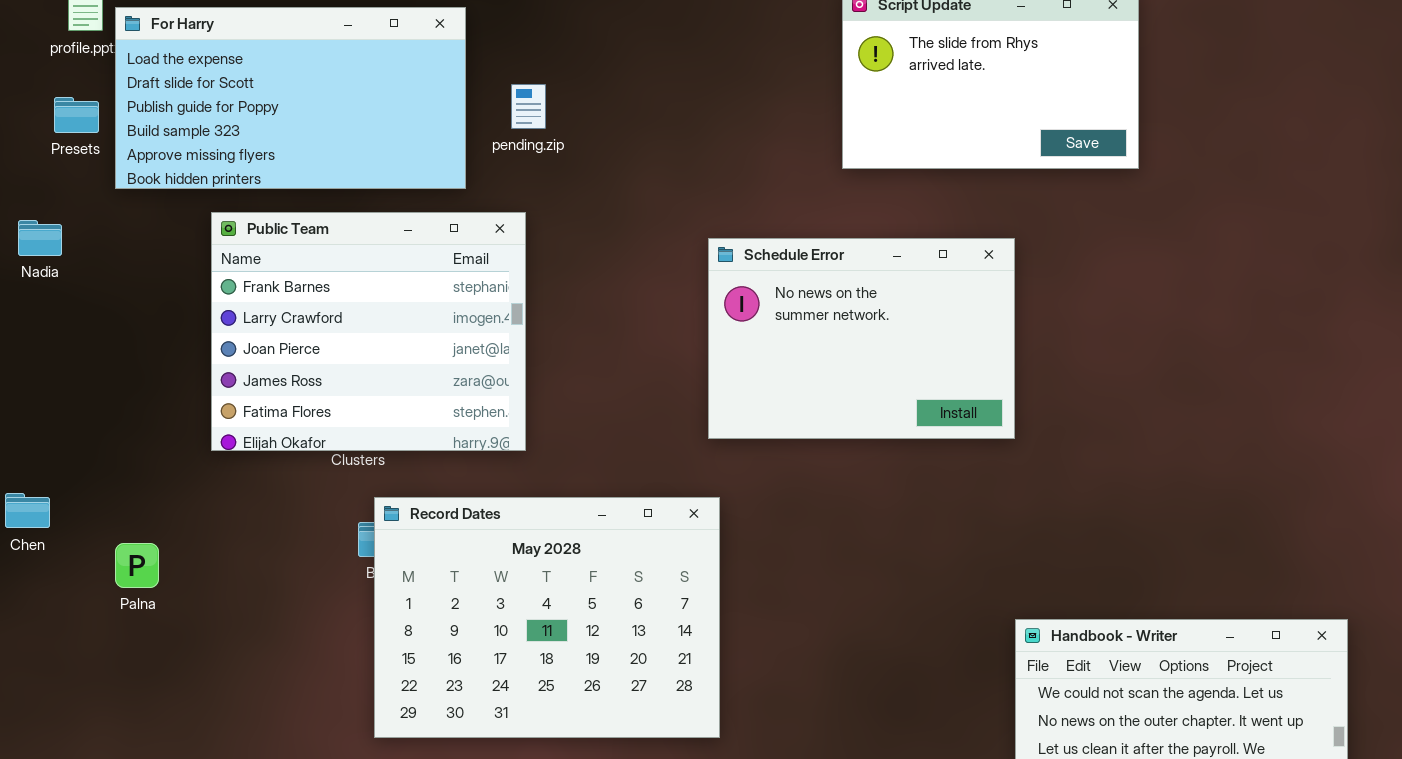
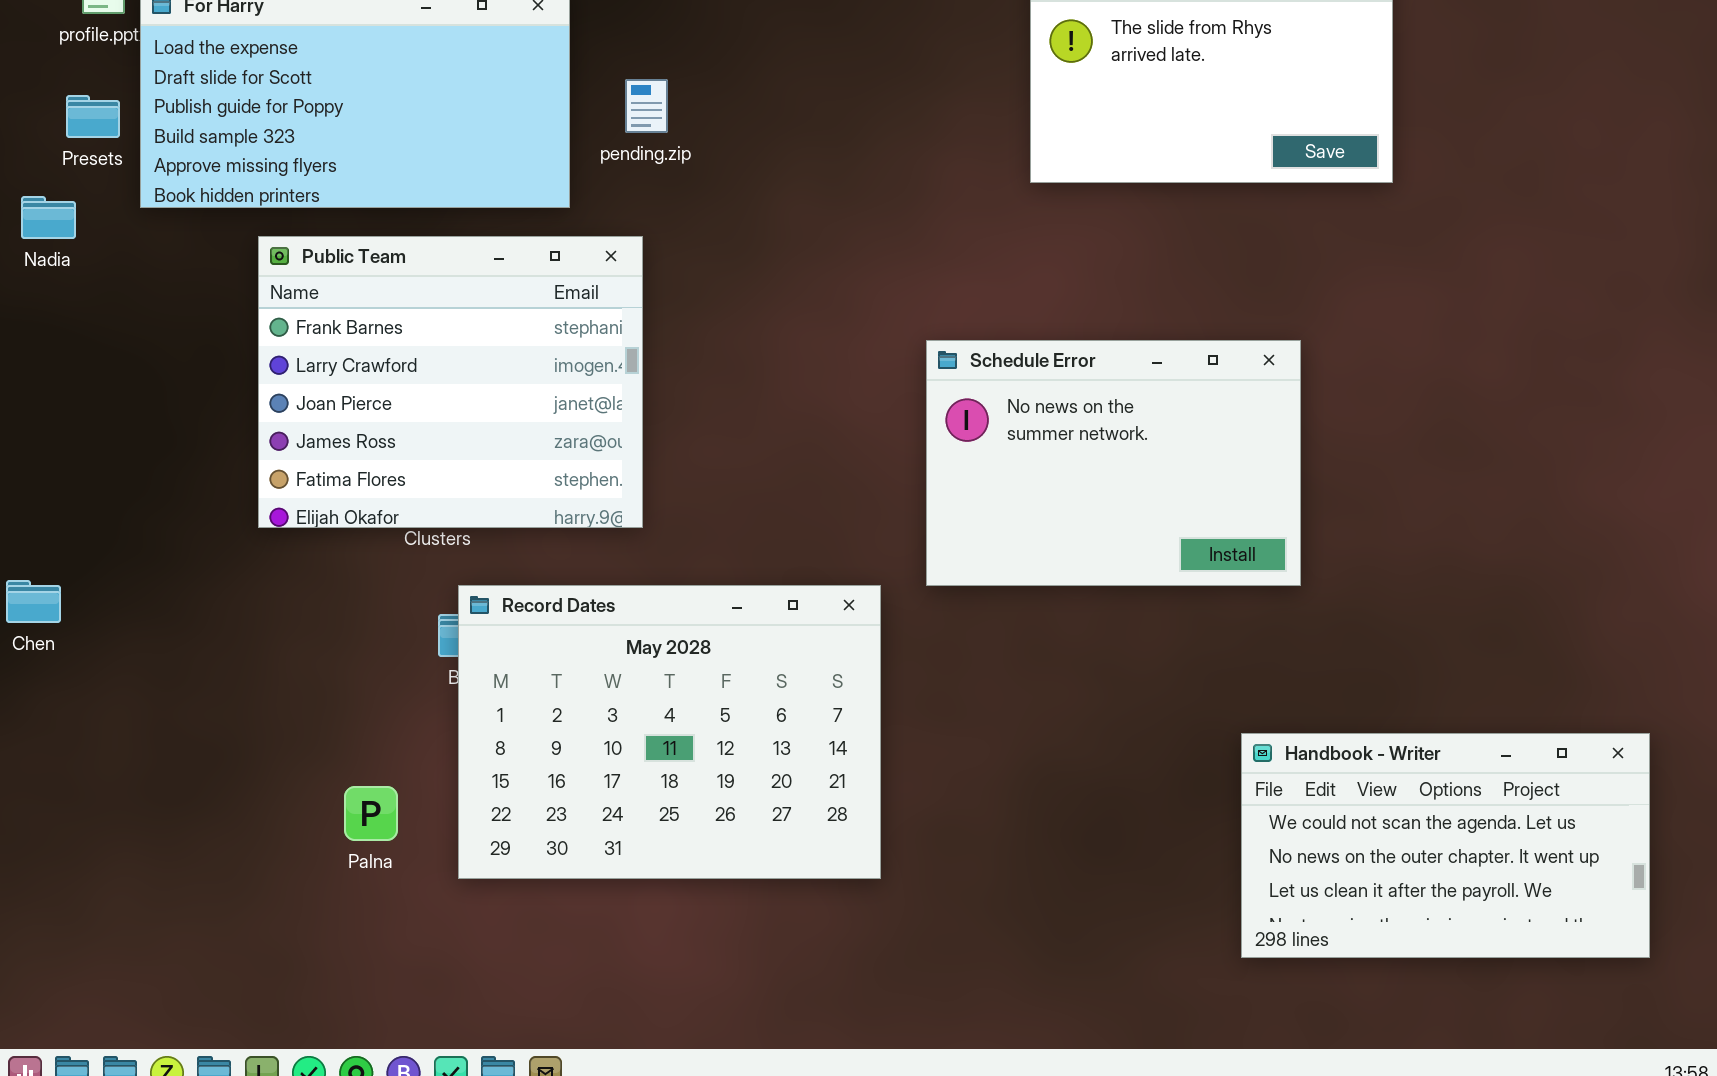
Nadia: [18,220,62,256] -> [21,196,76,239], moved
Schedule Error: [708,238,1015,439] -> [926,340,1301,586], moved
Palna: [115,543,159,588] -> [344,786,398,841], moved

